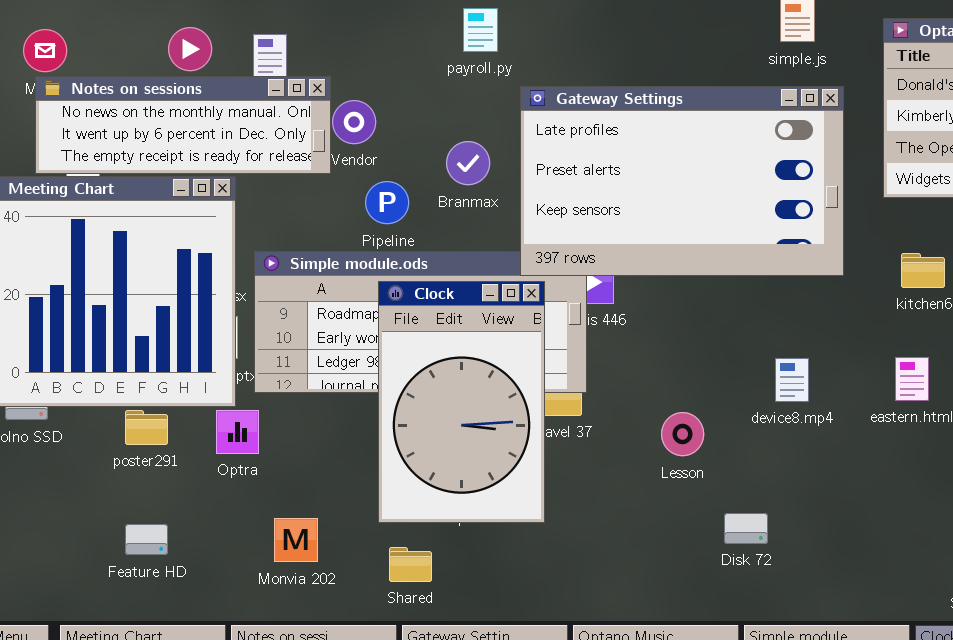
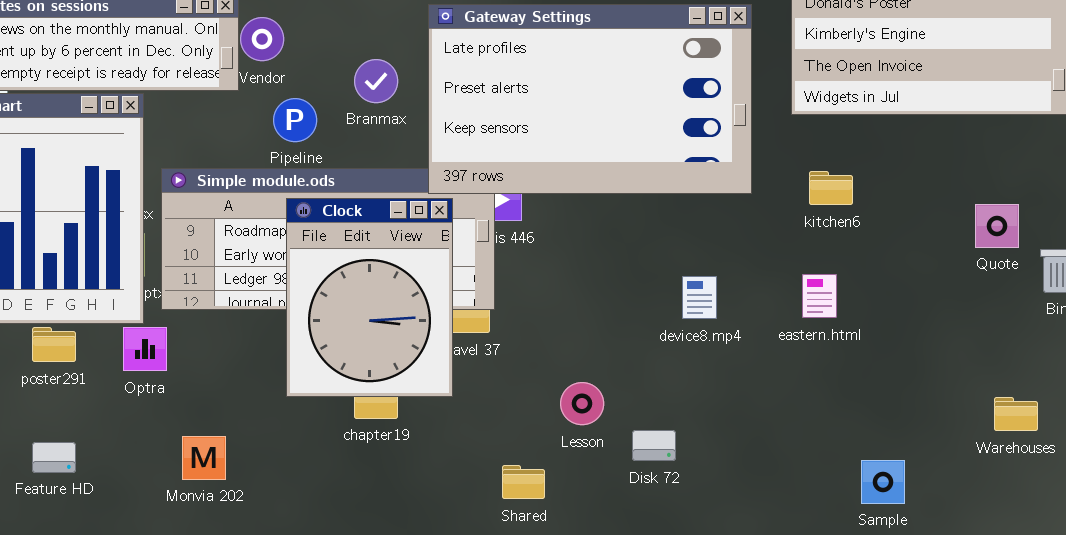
Clock: [378,281,545,523] -> [286,198,453,397], resized
Lesson: [661,412,704,456] -> [560,382,604,425], moved
Shared: [389,547,432,582] -> [502,465,545,499], moved

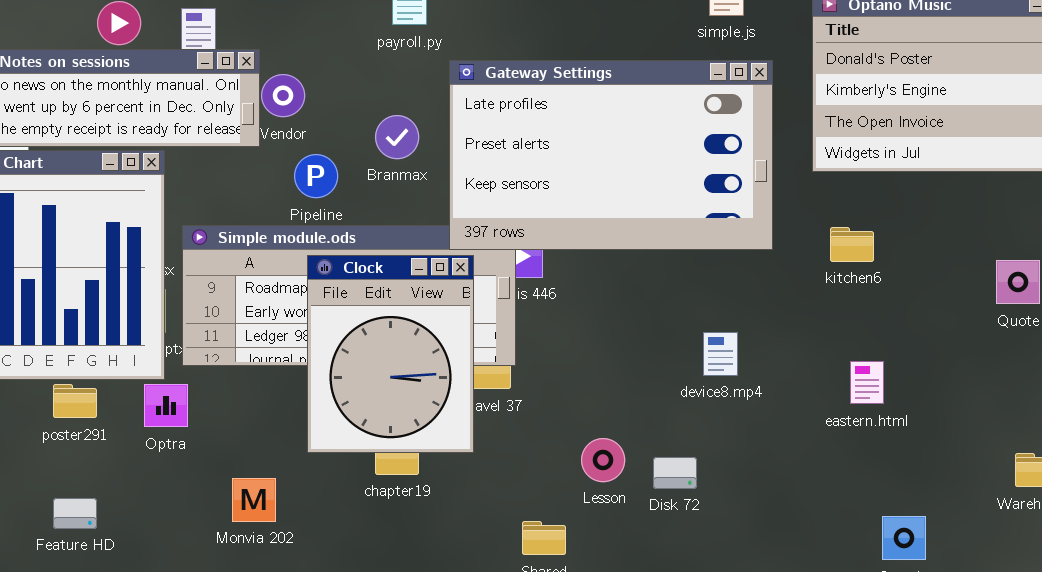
eastern.html: [802,274,837,318] -> [850,361,884,404], moved
Disk 72: [632,430,676,461] -> [653,457,697,489], moved
Monvia 202: [182,436,226,480] -> [232,478,276,522], moved

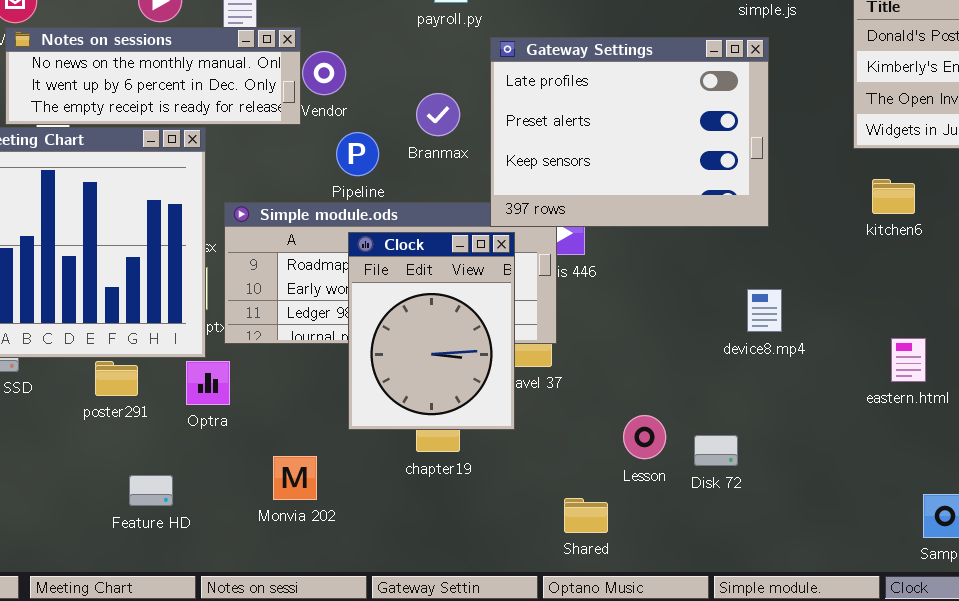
Gateway Settings: [449,60,773,250] -> [490,37,769,227], resized
kitchen6: [830,227,874,262] -> [872,179,915,214], moved
device8.mp4: [703,332,738,376] -> [747,289,782,332], moved
Feature HD: [53,498,97,529] -> [129,475,173,506], moved

